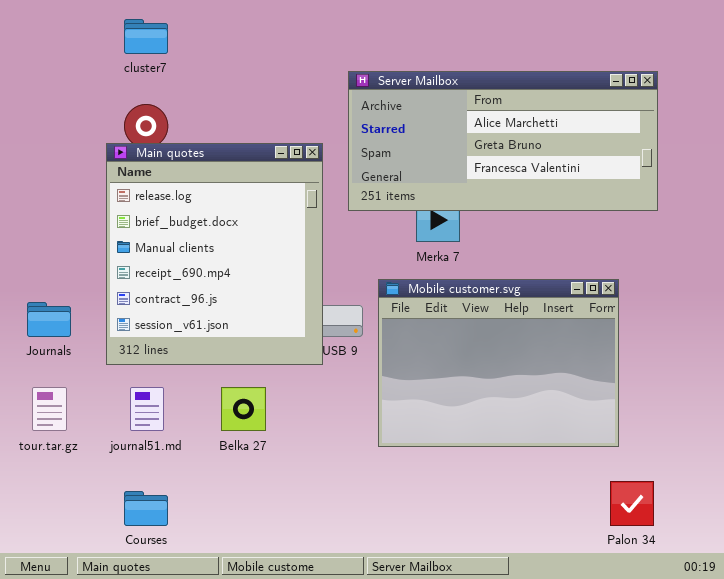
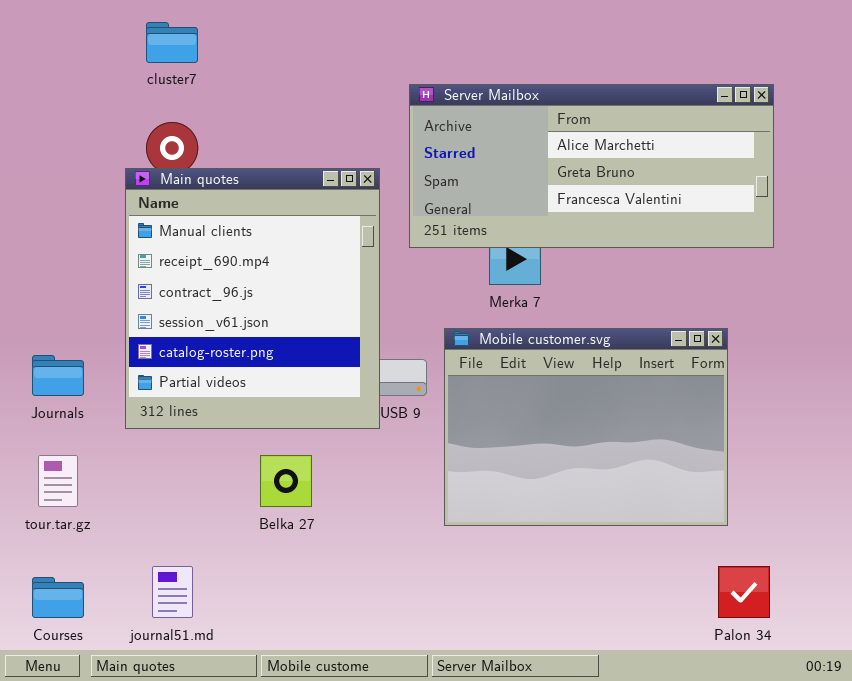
Main quotes: [106,143,323,365] -> [125,168,380,429], scrolled down 2 rows
journal51.md: [130,387,164,431] -> [152,566,193,618], moved
Courses: [124,491,168,526] -> [32,577,84,618], moved

